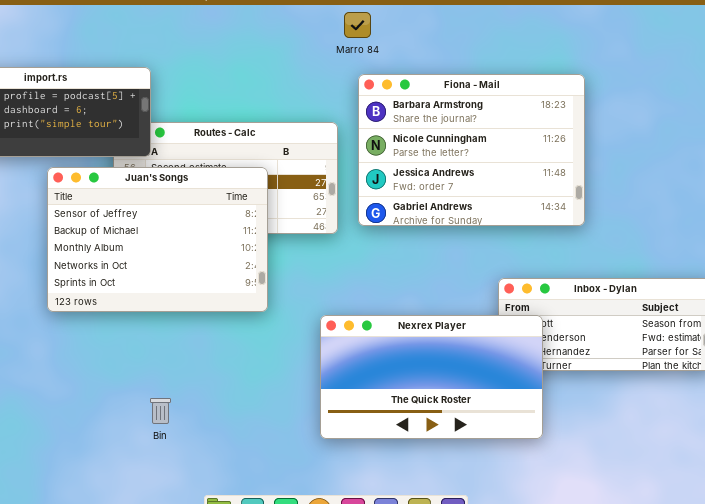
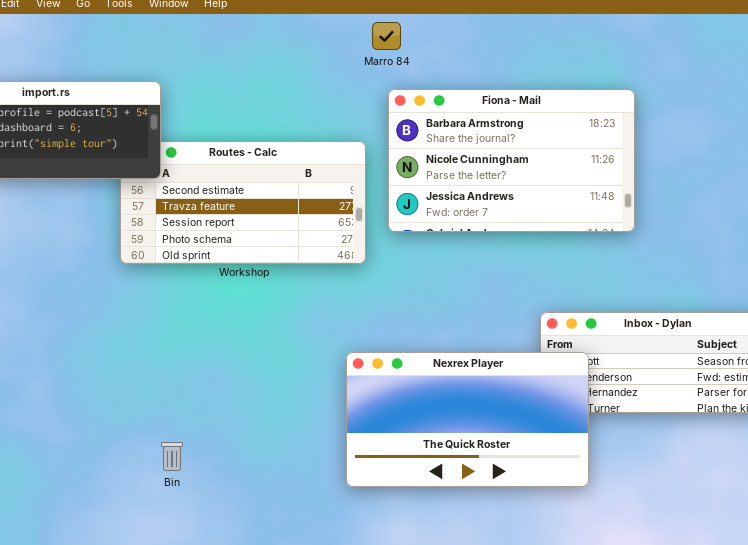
Fiona - Mail: [358,74,585,226] -> [388,89,635,232], resized
Juan's Songs: [47,167,268,312] -> none, closed

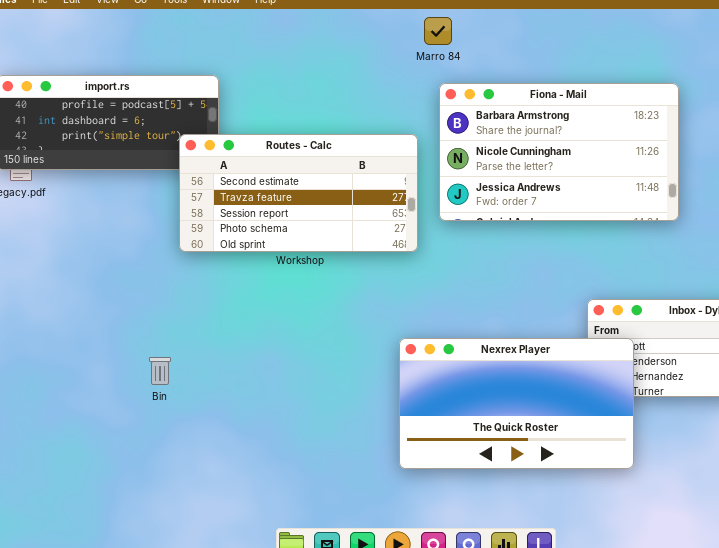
Routes - Calc: [120,141,366,264] -> [179,134,418,252], raised
Bin: [161,442,183,471] -> [149,357,171,385], moved

